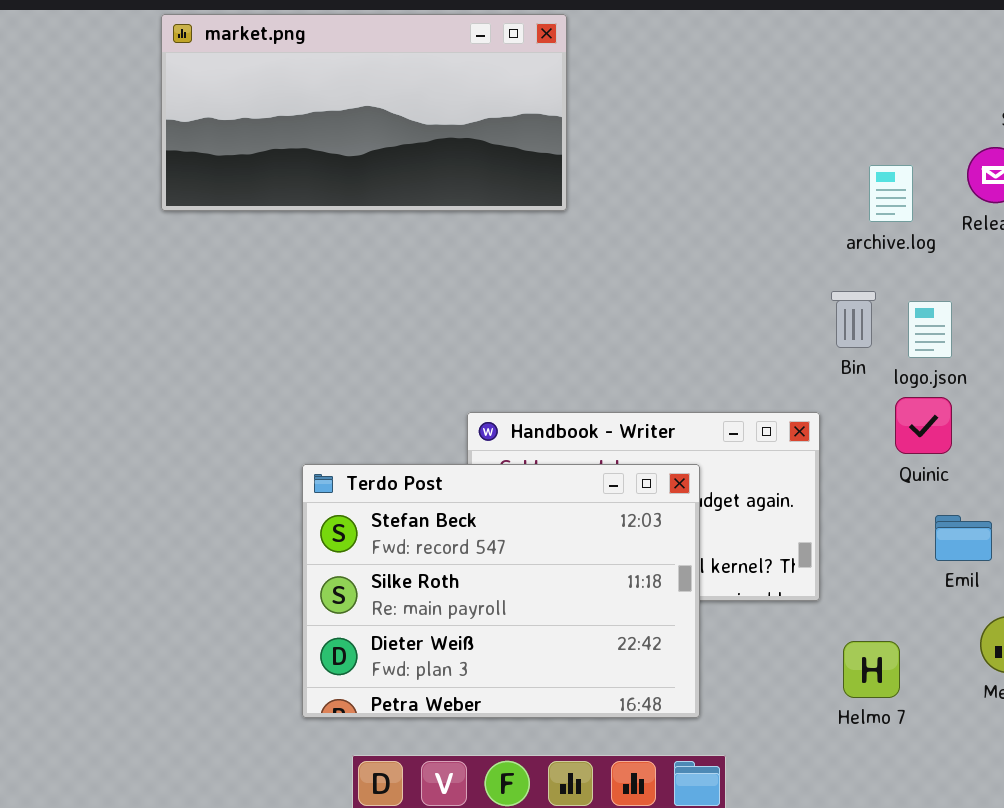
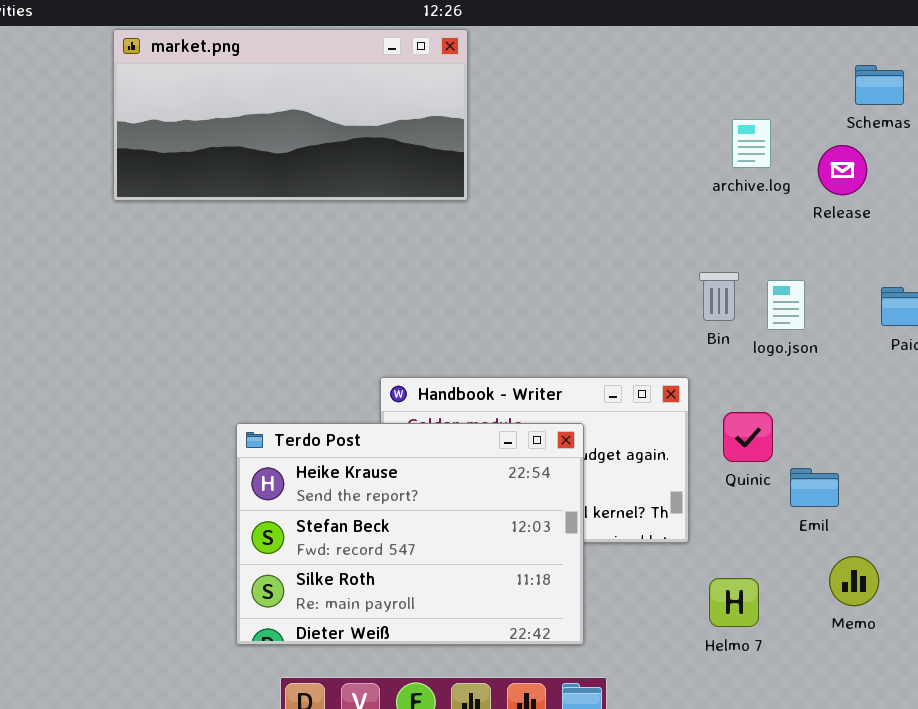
archive.log: [869,165,913,222] -> [732,119,771,168], moved
Quinic: [895,397,952,454] -> [723,412,773,462], moved
Terdo Post: [302,464,700,718] -> [236,423,584,645], scrolled up 1 row

